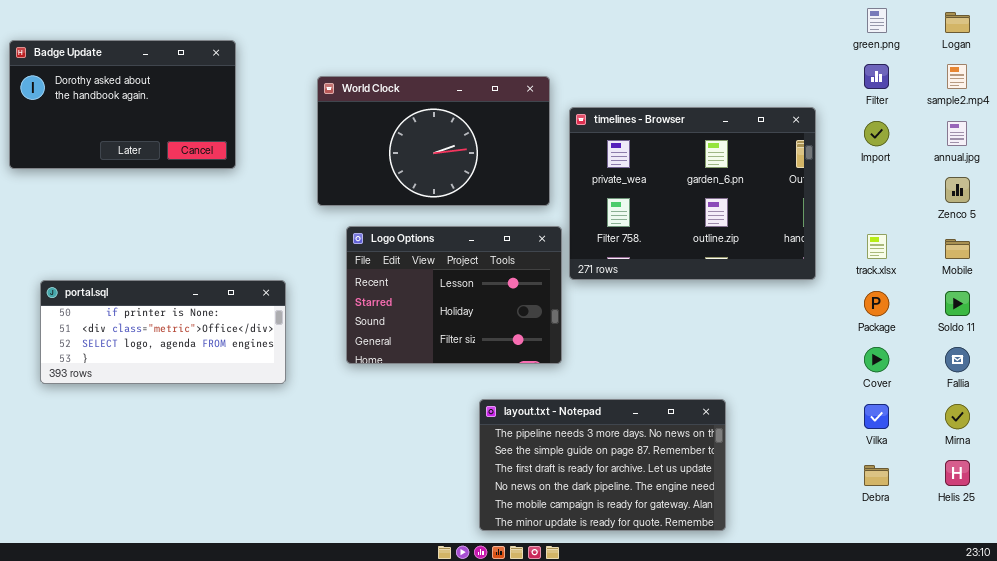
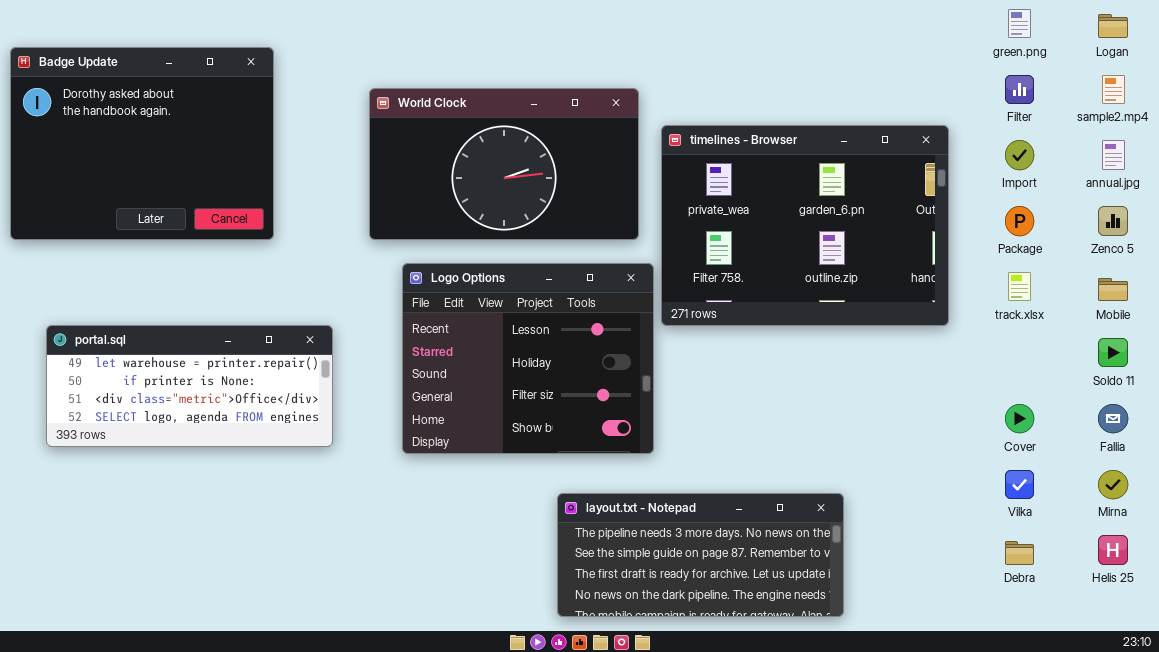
Badge Update: [9,40,236,169] -> [10,47,274,240], resized
Logo Options: [346,226,562,364] -> [402,263,654,454], resized
portal.sql: [40,280,286,384] -> [46,325,333,447], scrolled up 1 row
Package: [864,291,889,316] -> [1005,206,1034,236], moved
layout.txt - Notepad: [479,399,726,531] -> [557,493,844,617], resized

